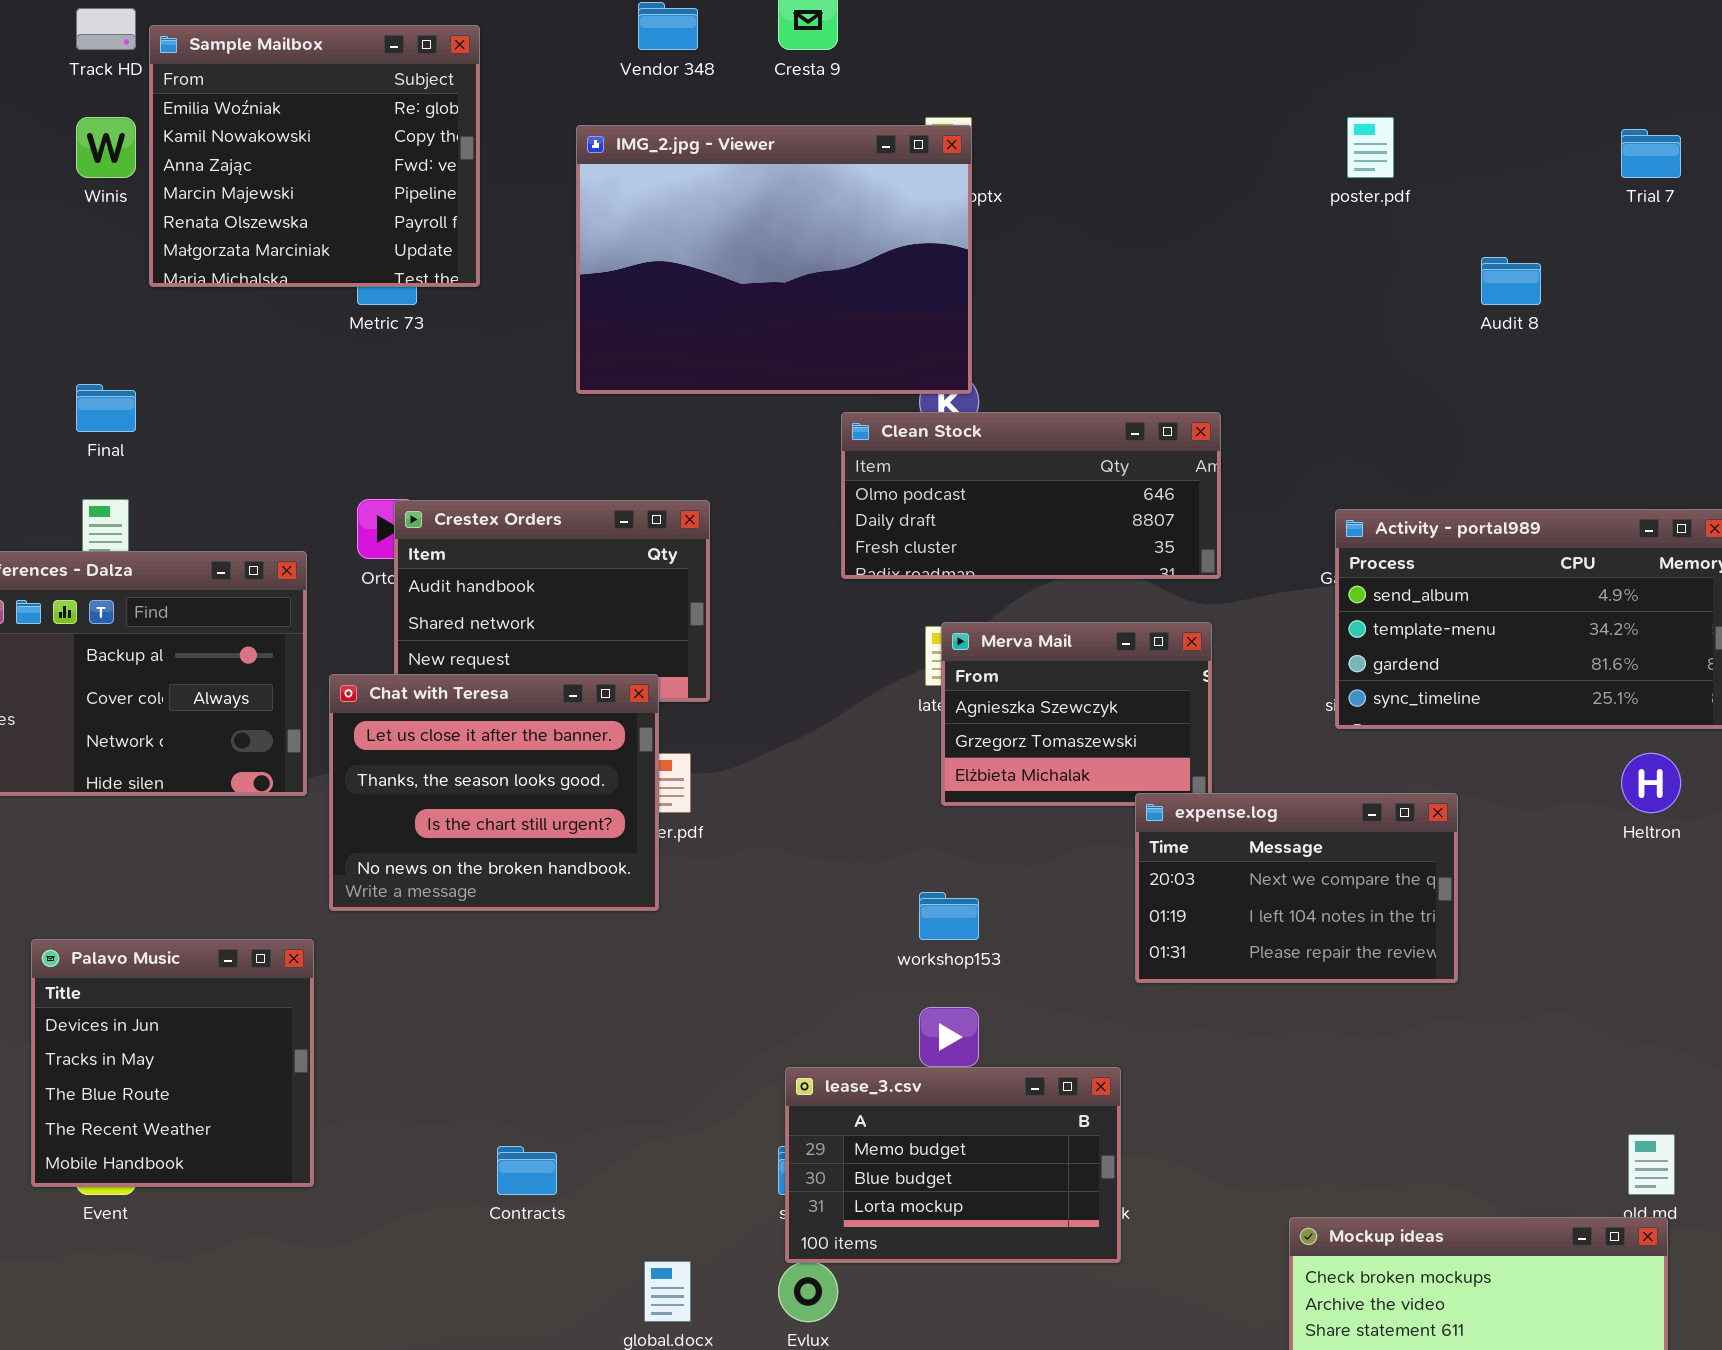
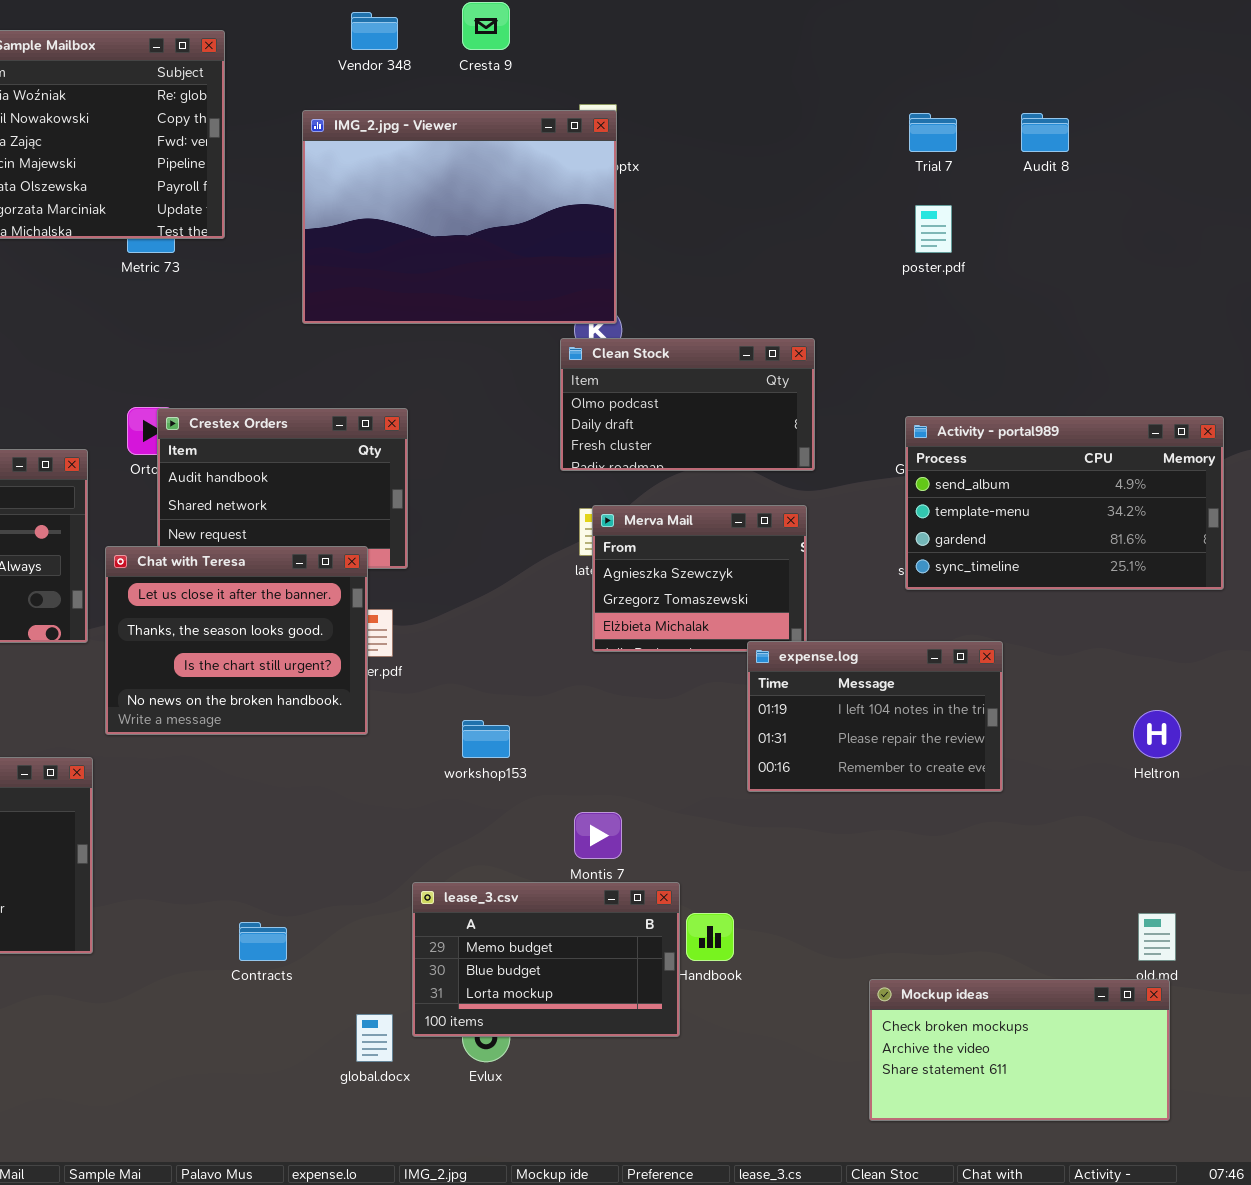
poster.pdf: [1347,117,1394,178] -> [915,205,952,253], moved
Trial 7: [1621,129,1681,178] -> [909,113,957,152], moved
Audit 8: [1481,257,1541,305] -> [1021,113,1069,152], moved
Clean Stock: [841,412,1221,579] -> [560,338,815,471], resized
Heltron: [1621,753,1681,813] -> [1133,710,1181,758], moved
expense.log: [1135,793,1458,983] -> [747,641,1003,792], scrolled down 1 row
workshop153: [919,892,979,940] -> [462,720,510,758], moved
lease_3.csv: [785,1067,1121,1263] -> [412,882,680,1037], moved

